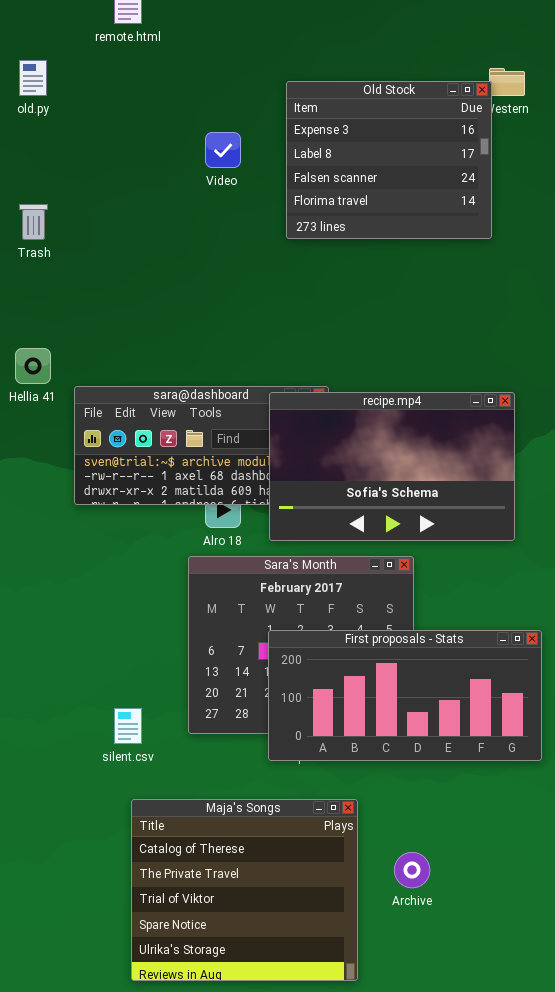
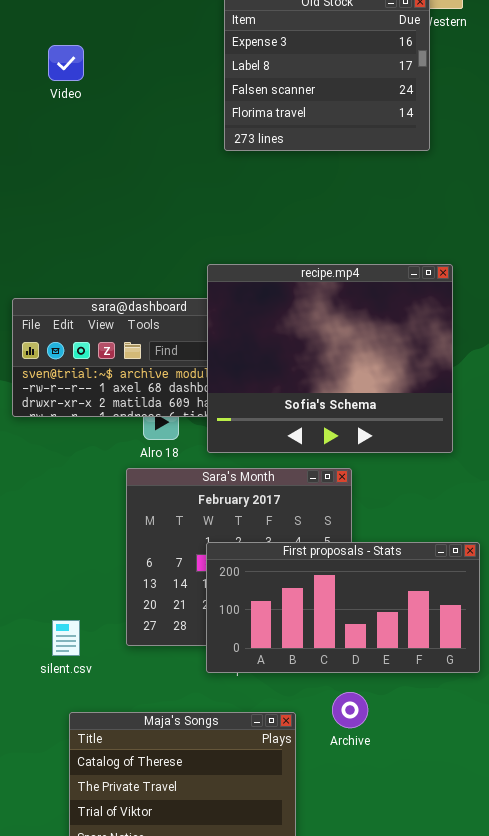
Video: [205,132,241,168] -> [48,45,84,81], moved
recipe.mp4: [269,392,515,541] -> [207,264,453,453], resized
Archive: [394,852,430,888] -> [332,692,368,728], moved

